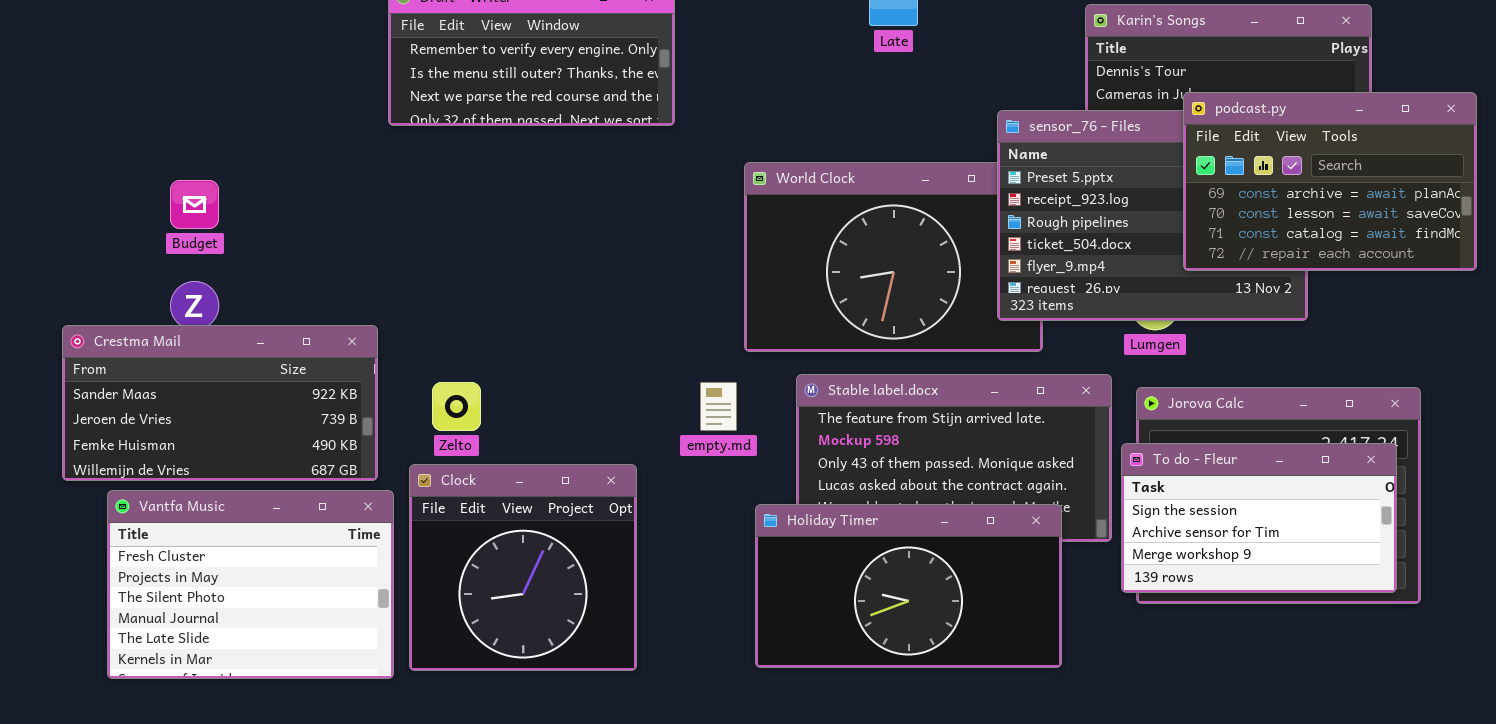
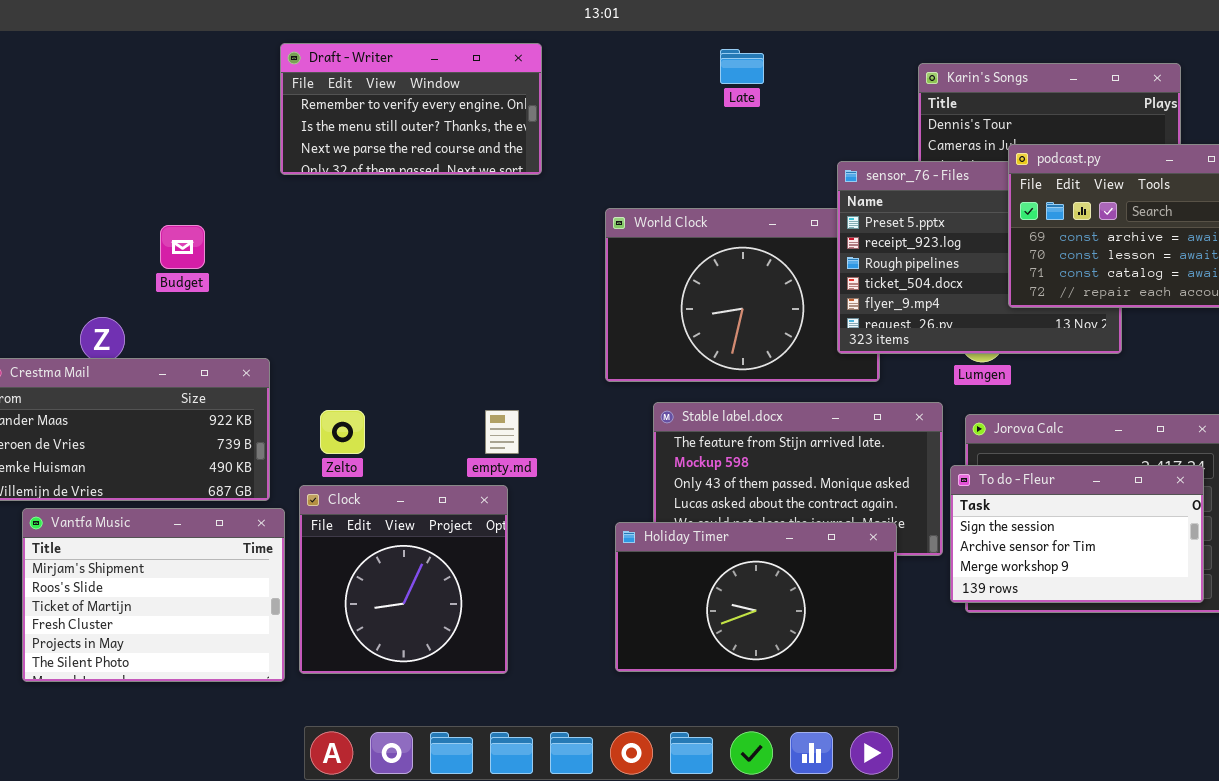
Budget: [170,180,219,229] -> [160,225,205,269], moved
empty.md: [700,382,737,431] -> [485,410,519,454], moved
Vantfa Music: [107,490,394,679] -> [22,508,285,682], scrolled up 3 rows

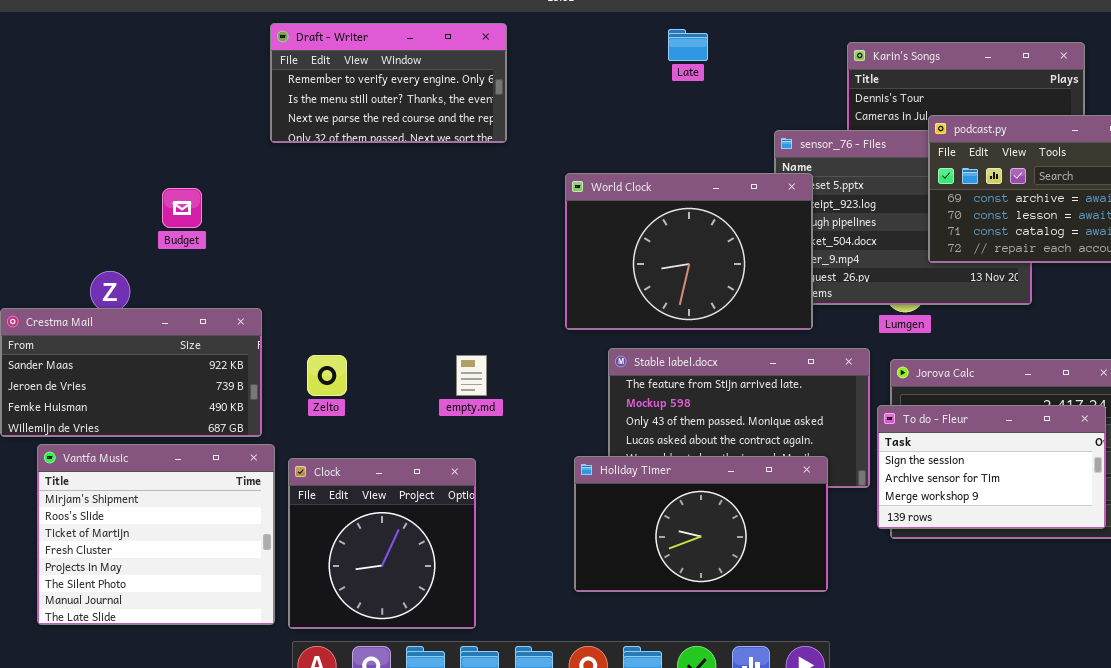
World Clock: [605,208,880,382] -> [565,173,813,330], raised
Clock: [299,485,508,674] -> [288,458,476,629], moved
Vantfa Music: [22,508,285,682] -> [37,444,275,625], resized

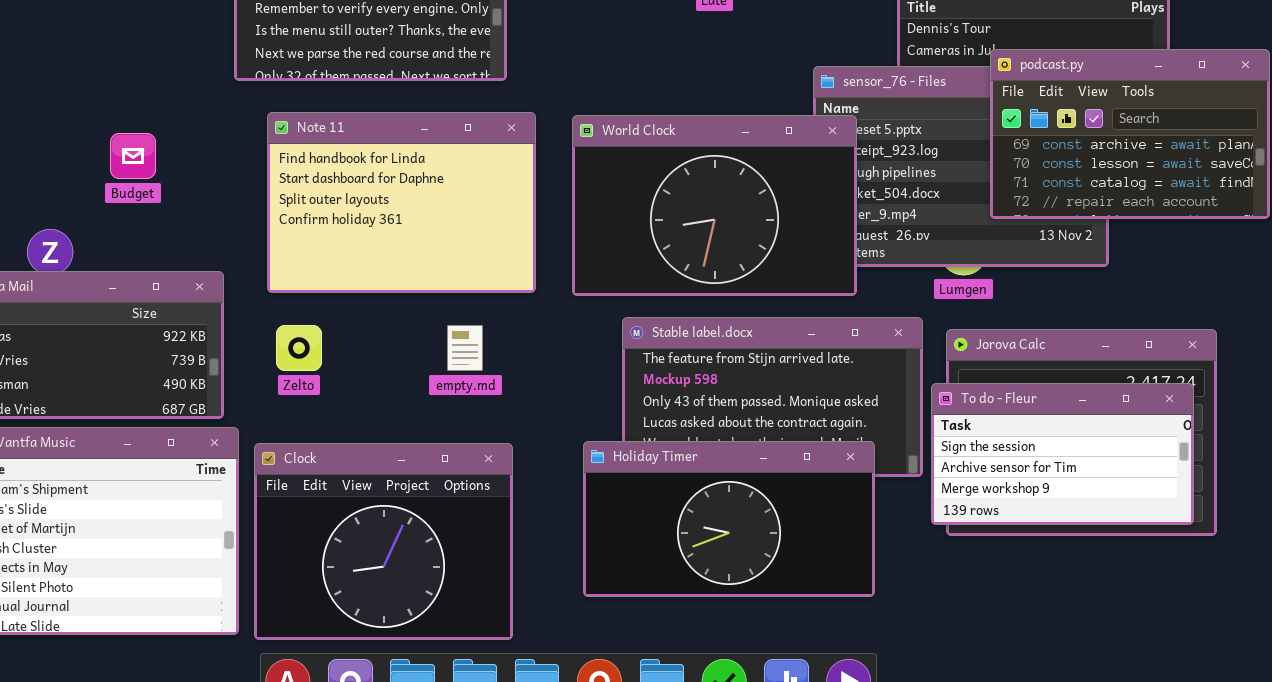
Note 11: none -> [267,112,536,293], opened
Clock: [288,458,476,629] -> [254,443,513,640], resized

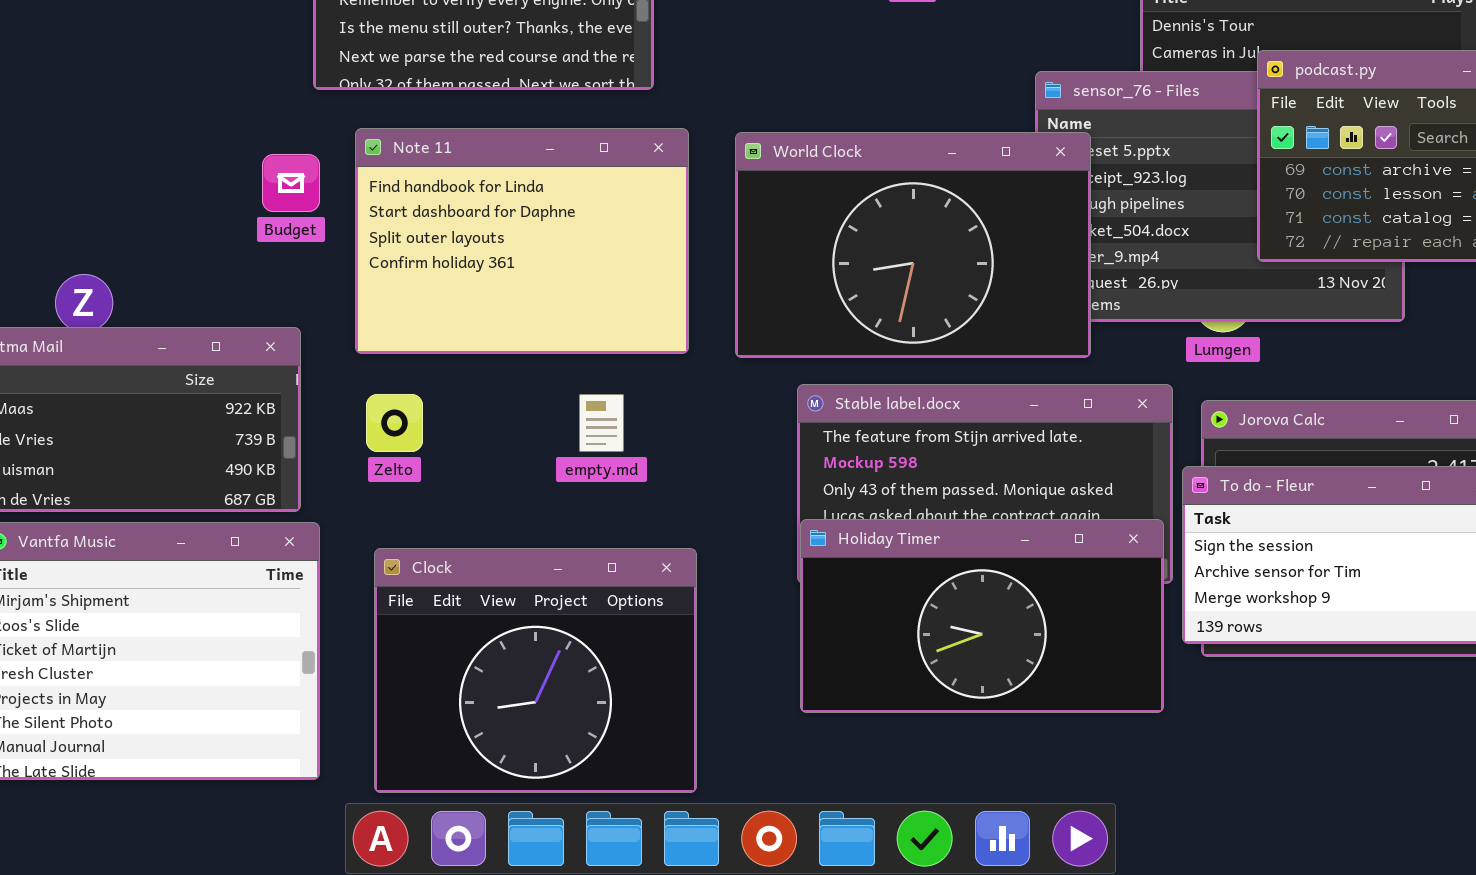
Budget: [110,133,156,179] -> [262,154,320,212], moved
Holiday Timer: [583,441,875,597] -> [800,519,1164,713], moved
Clock: [254,443,513,640] -> [374,548,697,793], moved

